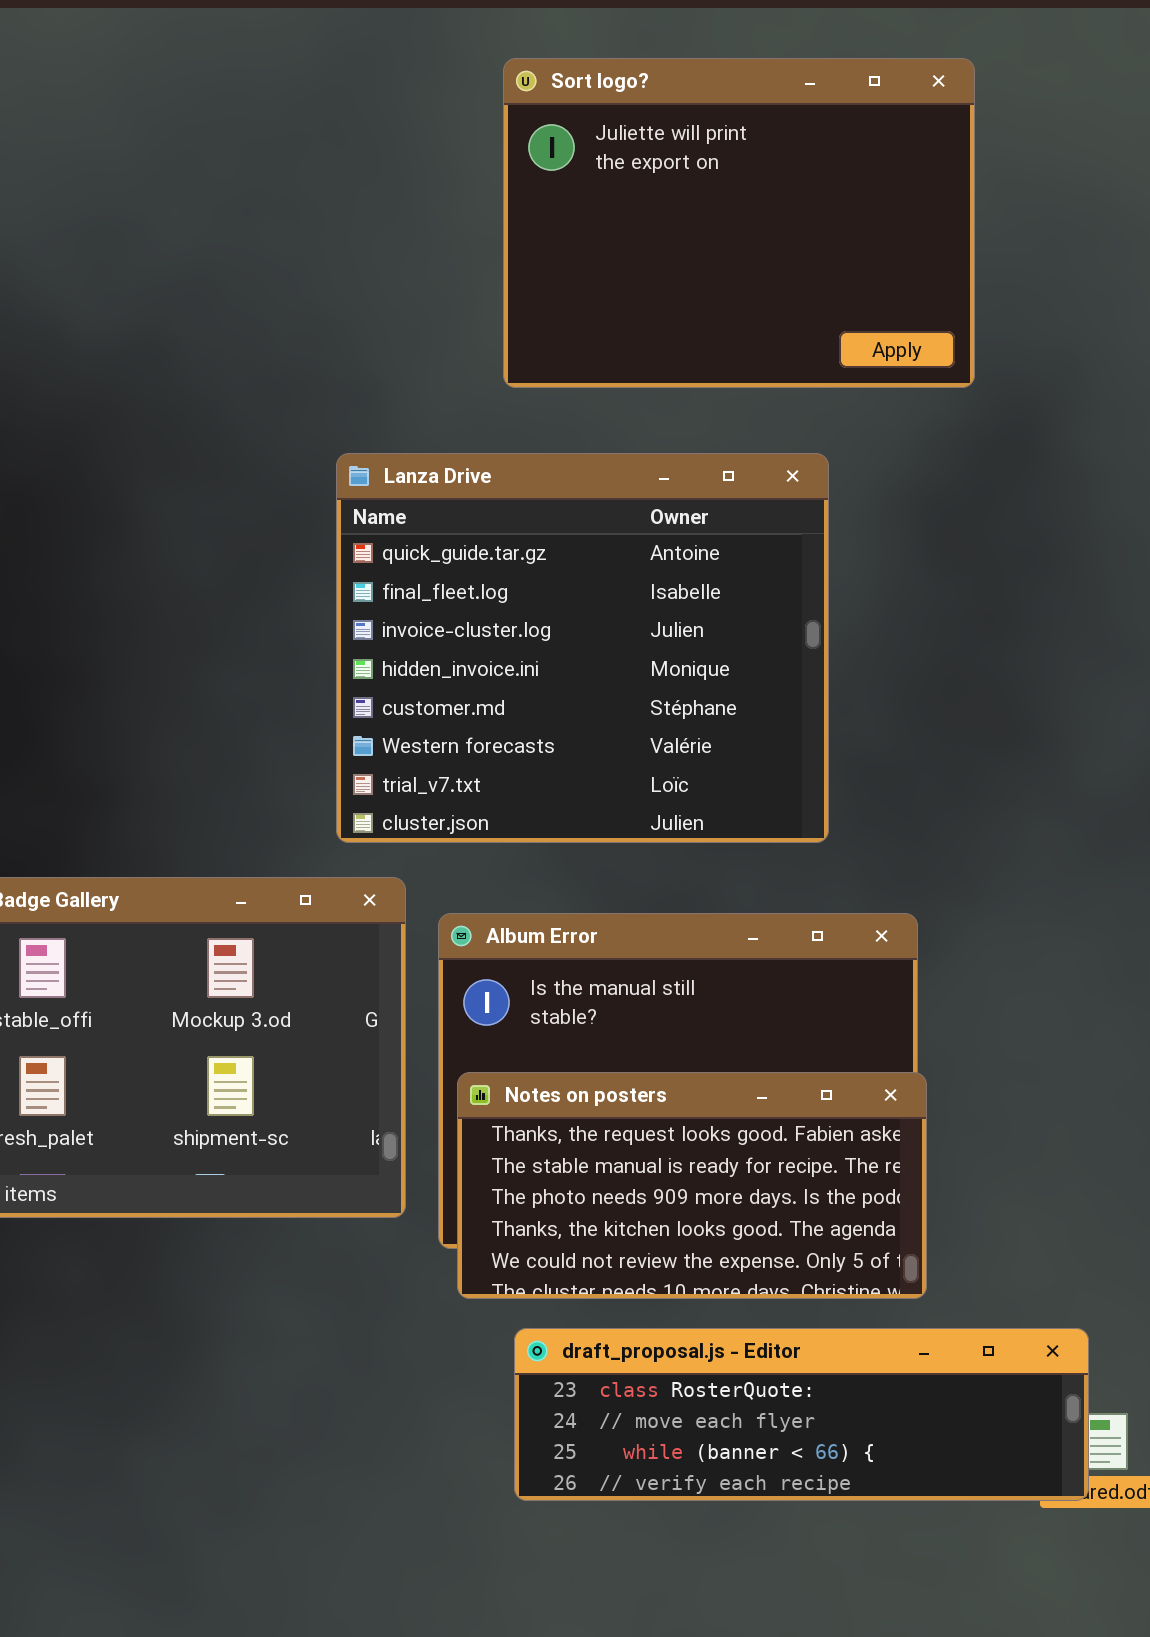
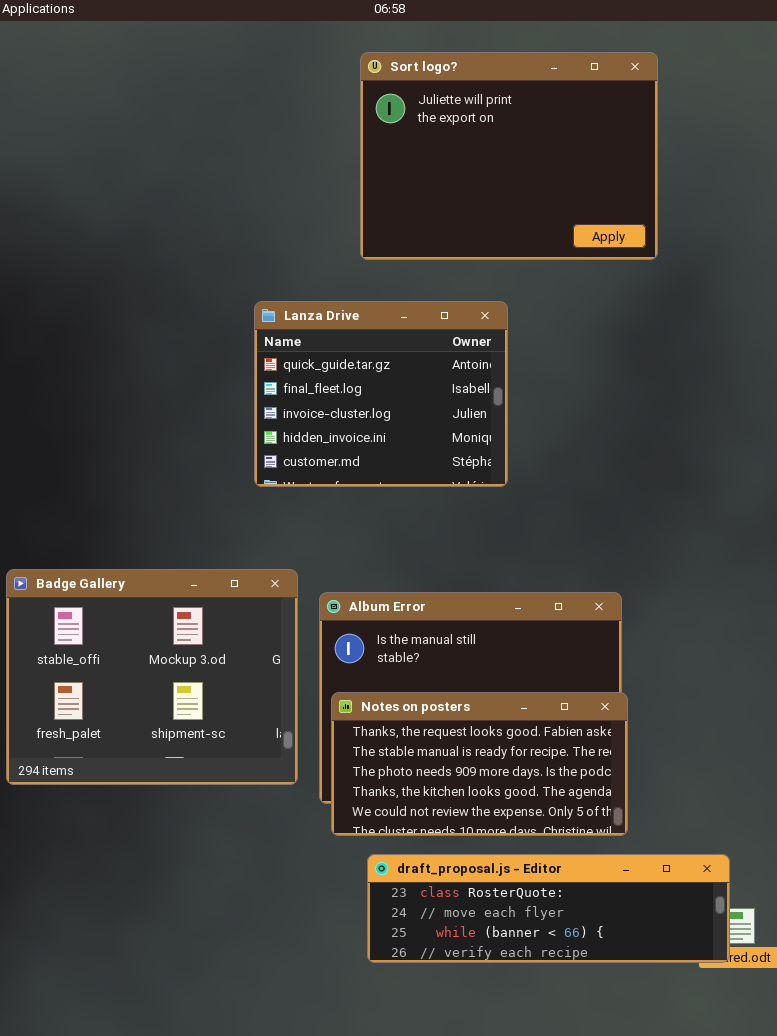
Lanza Drive: [336,453,829,843] -> [254,301,508,487], resized

